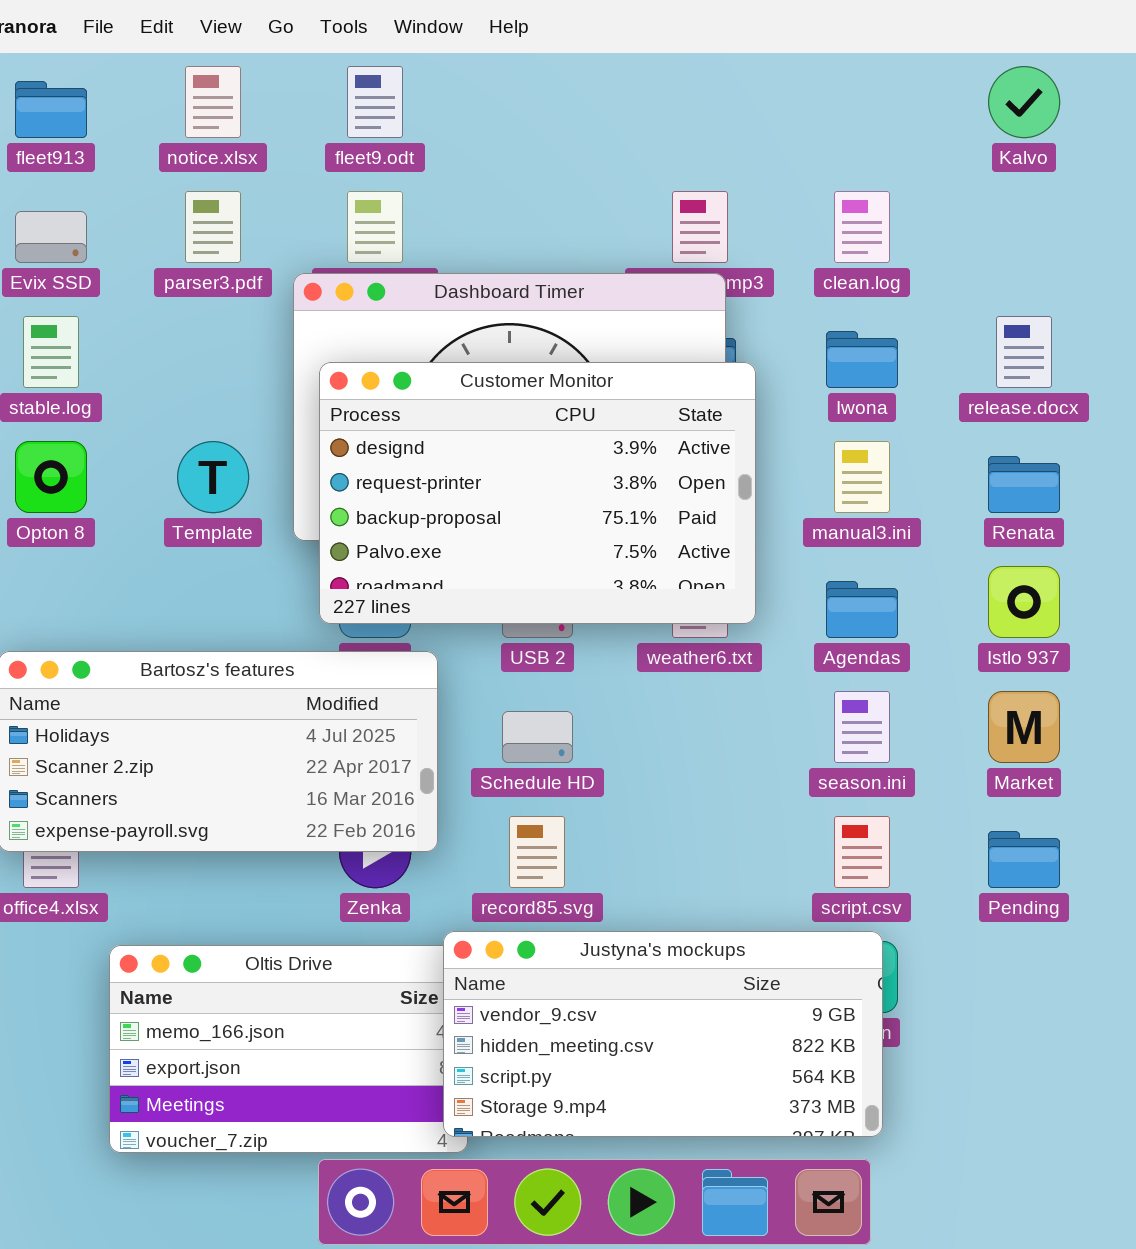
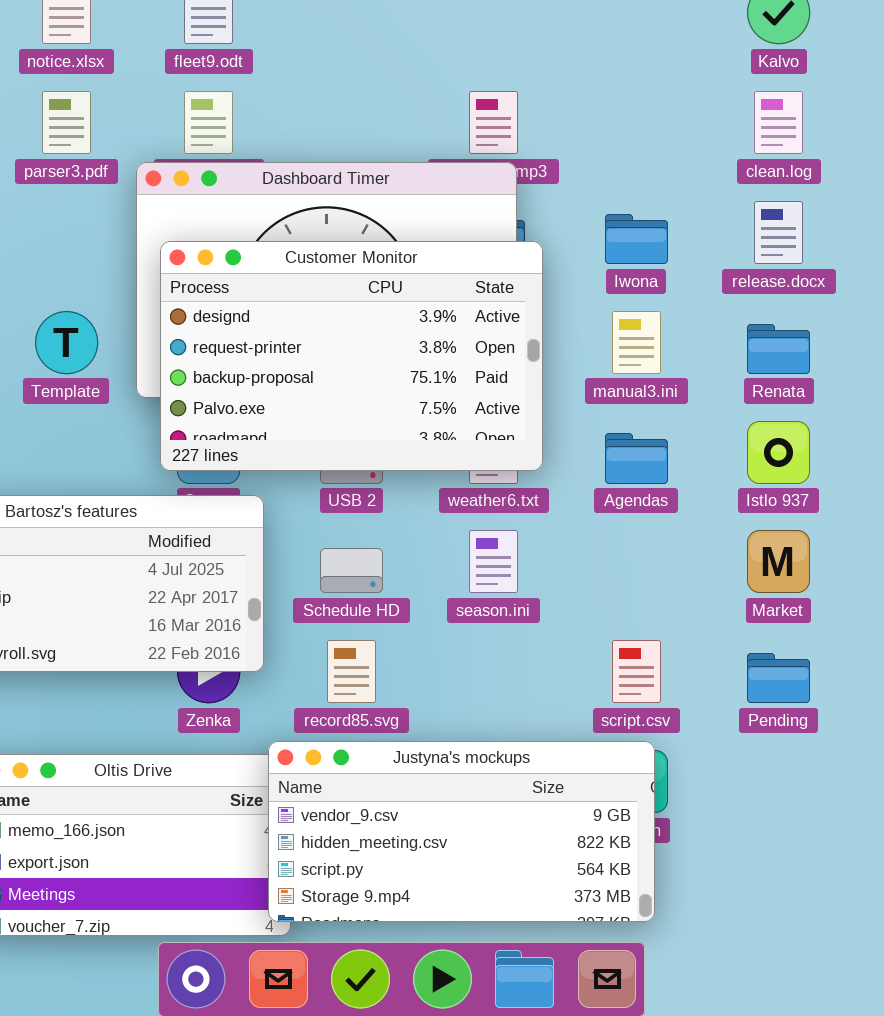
clean.log: [834,191,890,263] -> [754,91,803,154], moved
season.ini: [834,691,890,763] -> [469,530,518,593], moved

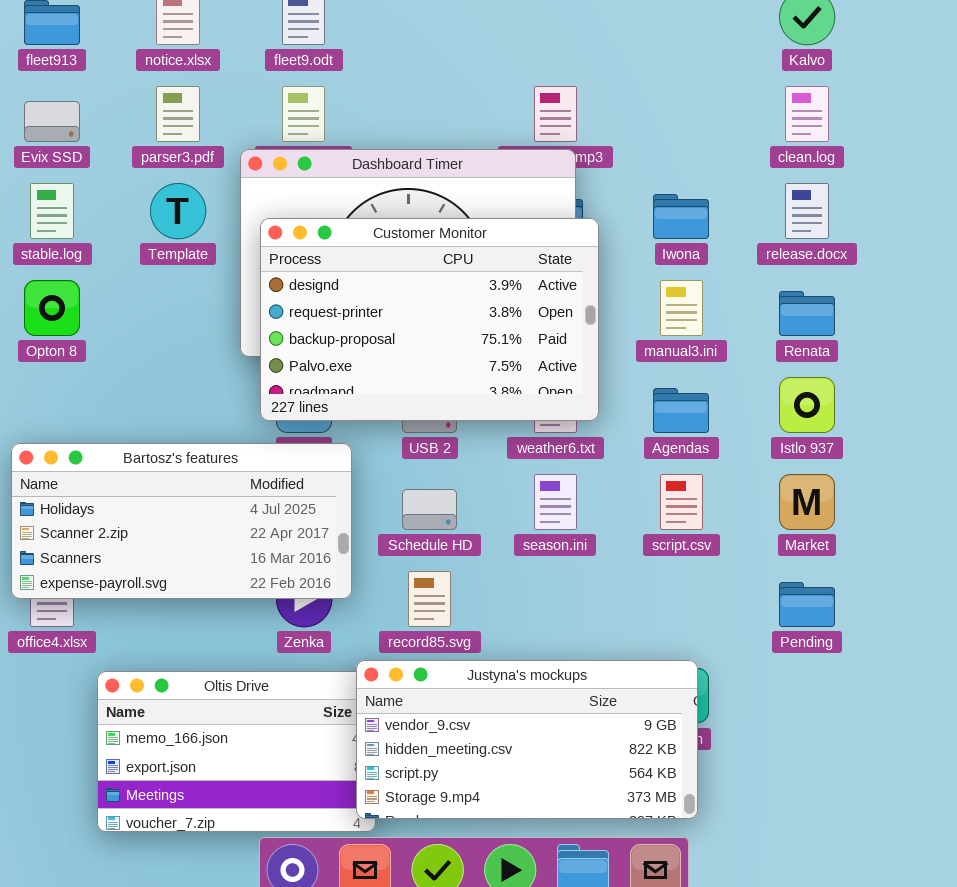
Template: [35,311,98,374] -> [150,183,206,239], moved
script.csv: [612,640,661,703] -> [660,474,703,530], moved

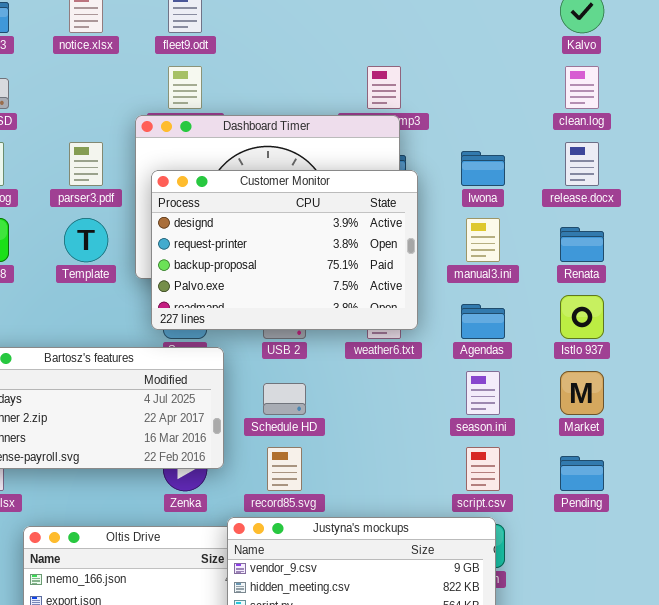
parser3.pdf: [156,86,200,142] -> [69,142,103,186], moved
Template: [150,183,206,239] -> [64,218,108,262], moved
season.ini: [534,474,577,530] -> [466,371,500,415], moved
script.csv: [660,474,703,530] -> [466,447,500,491], moved

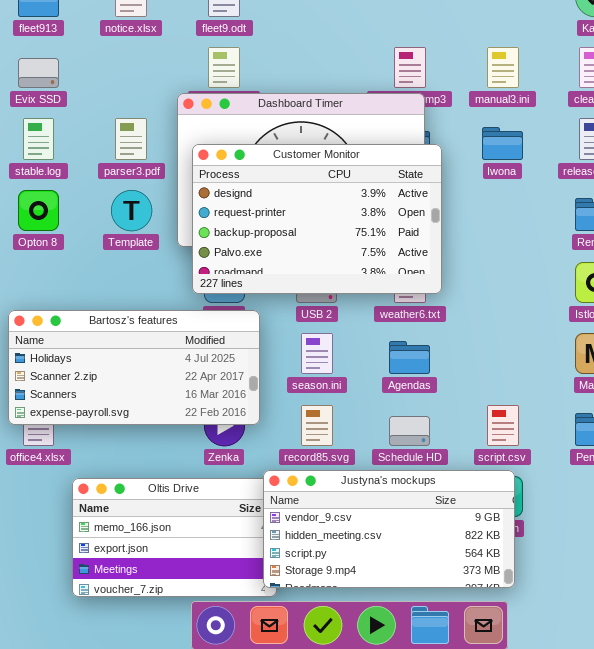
manual3.ini: [466,218,500,262] -> [487,47,519,88], moved
Agendas: [461,304,505,339] -> [389,341,430,374], moved
season.ini: [466,371,500,415] -> [301,333,333,374], moved
Schedule HD: [263,383,306,415] -> [389,416,430,446], moved

